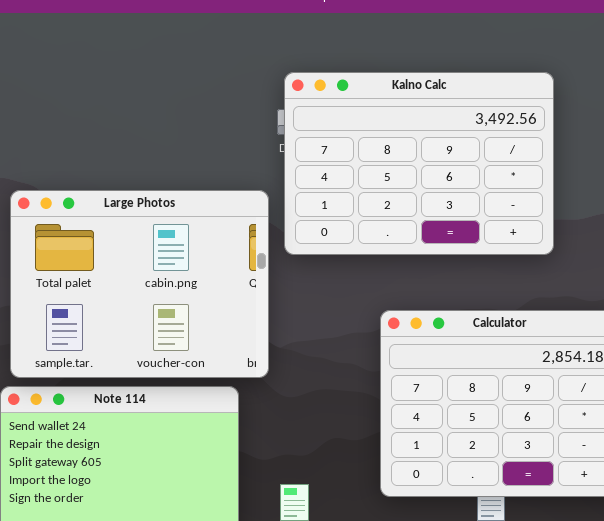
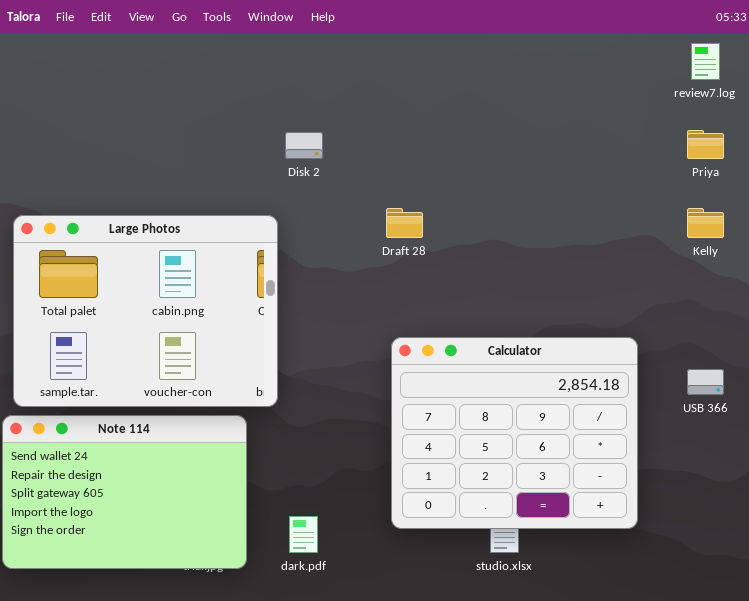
Kalno Calc: [284,72,554,255] -> none, closed

